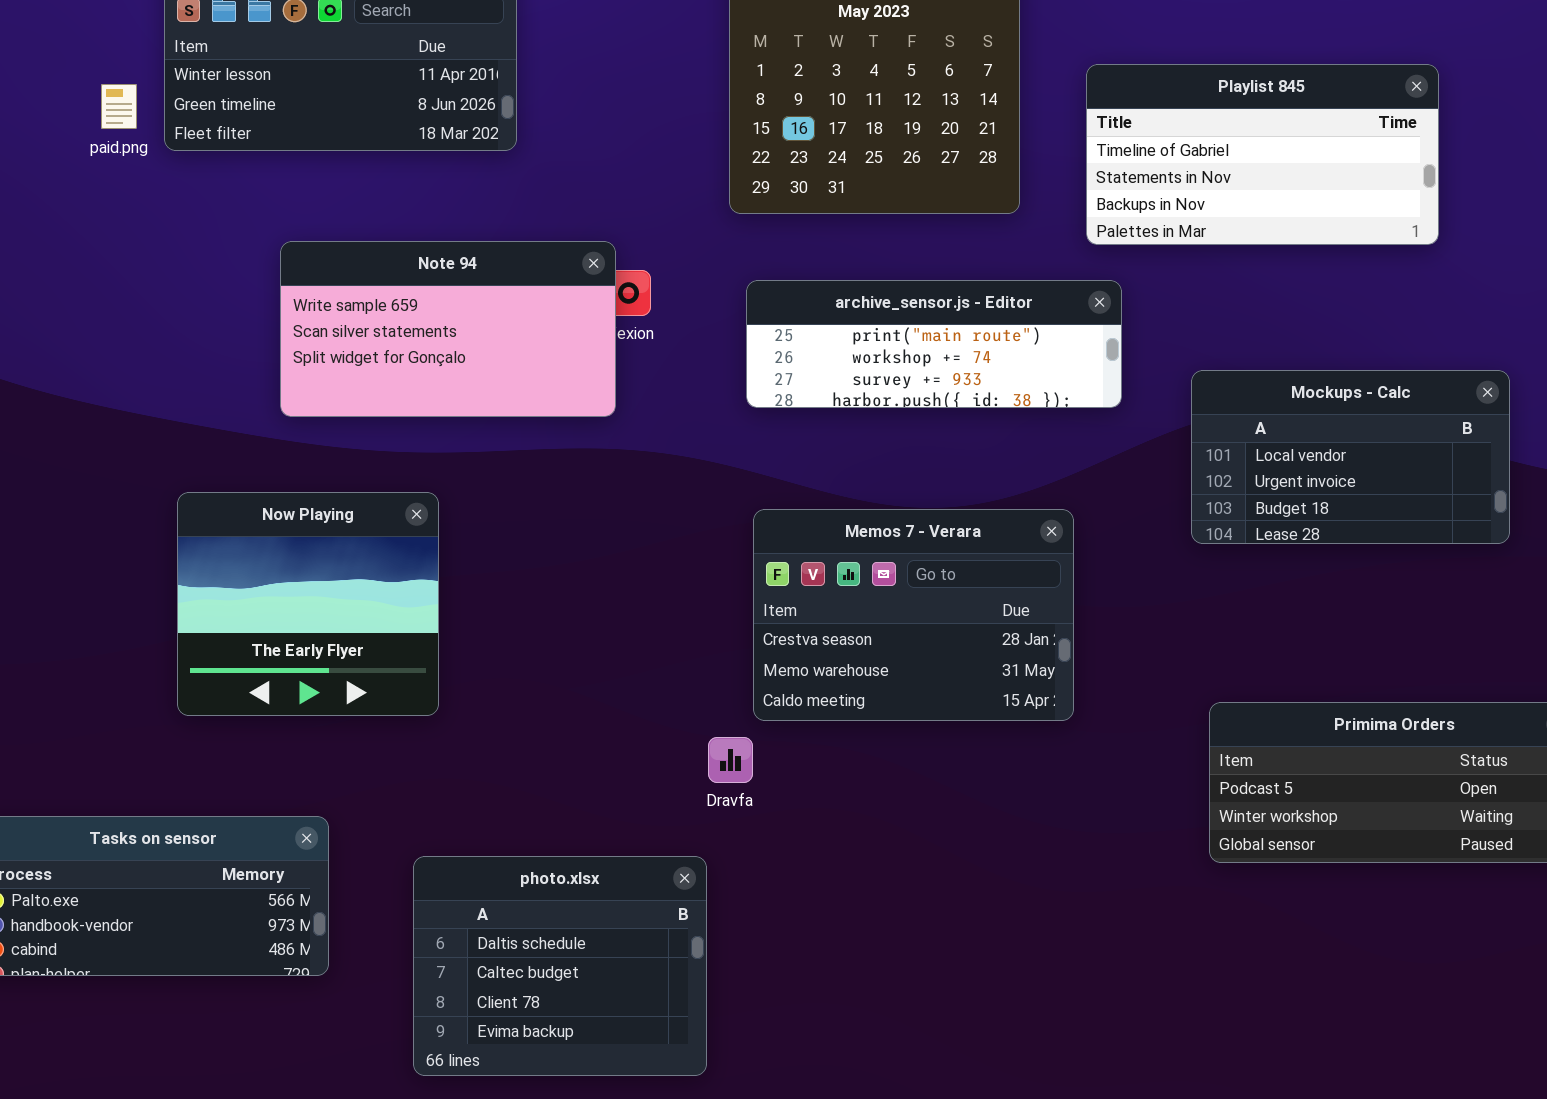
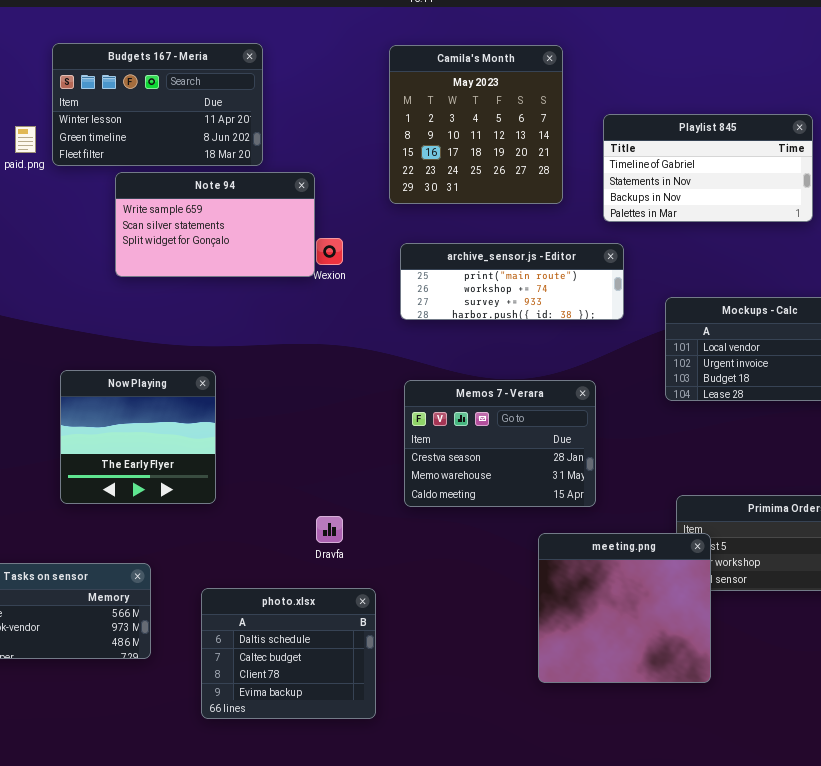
Note 94: [280,241,616,417] -> [115,172,315,277], moved
Dravfa: [708,737,753,783] -> [316,516,343,543], moved
meeting.png: none -> [538,533,711,683], opened

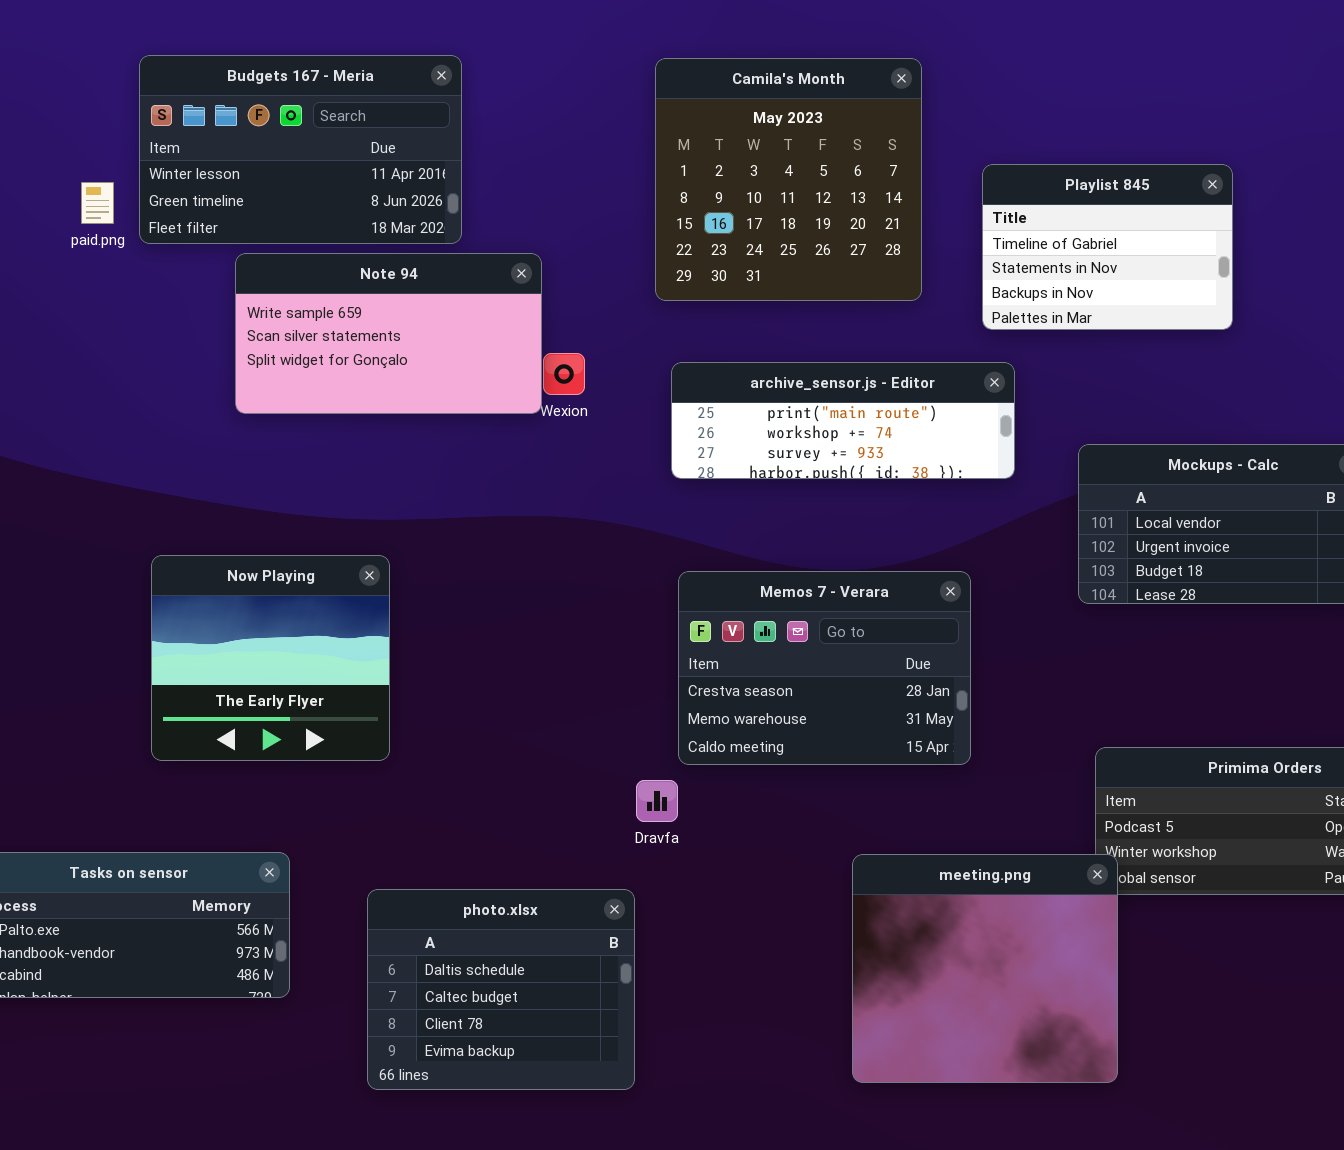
Playlist 845: [603,114,813,222] -> [982,164,1233,330], resized
Dravfa: [316,516,343,543] -> [636,780,678,822], moved
meeting.png: [538,533,711,683] -> [852,854,1118,1083], moved

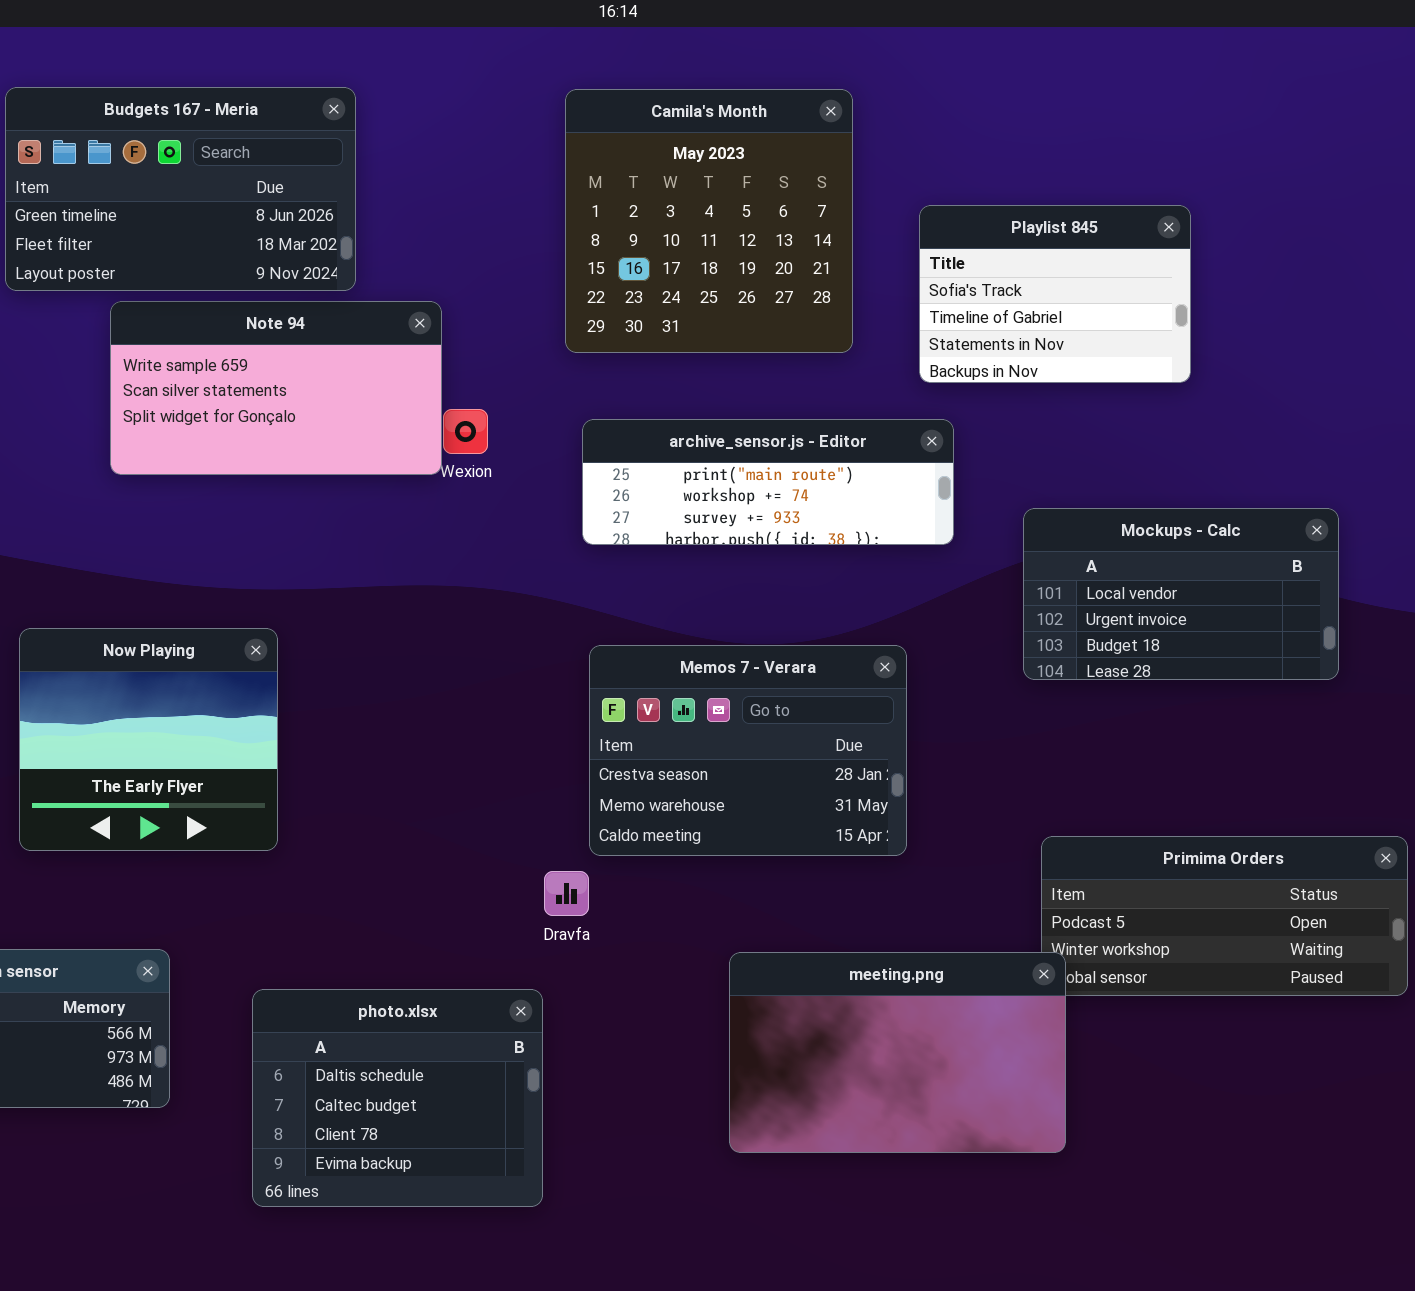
Budgets 167 - Meria: [139,55,462,244] -> [5,87,356,291], scrolled down 1 row
Playlist 845: [982,164,1233,330] -> [919,205,1191,383], scrolled up 1 row
meeting.png: [852,854,1118,1083] -> [729,952,1066,1153], resized

